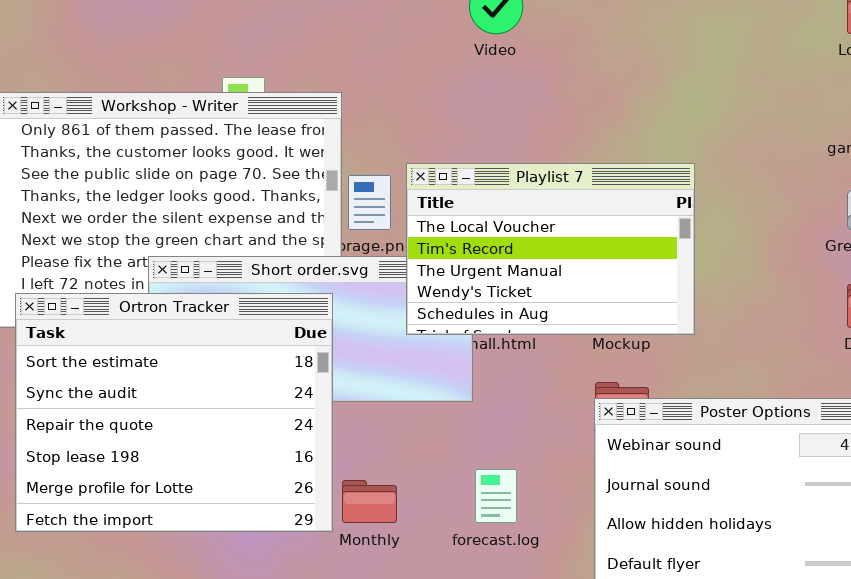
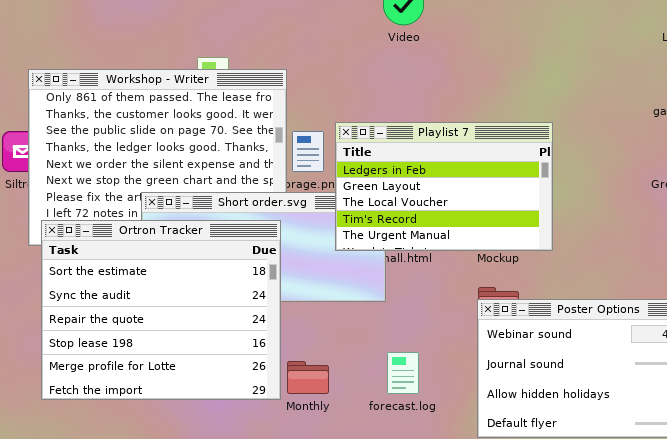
Playlist 7: [406,163,695,335] -> [335,122,553,251], scrolled up 2 rows

